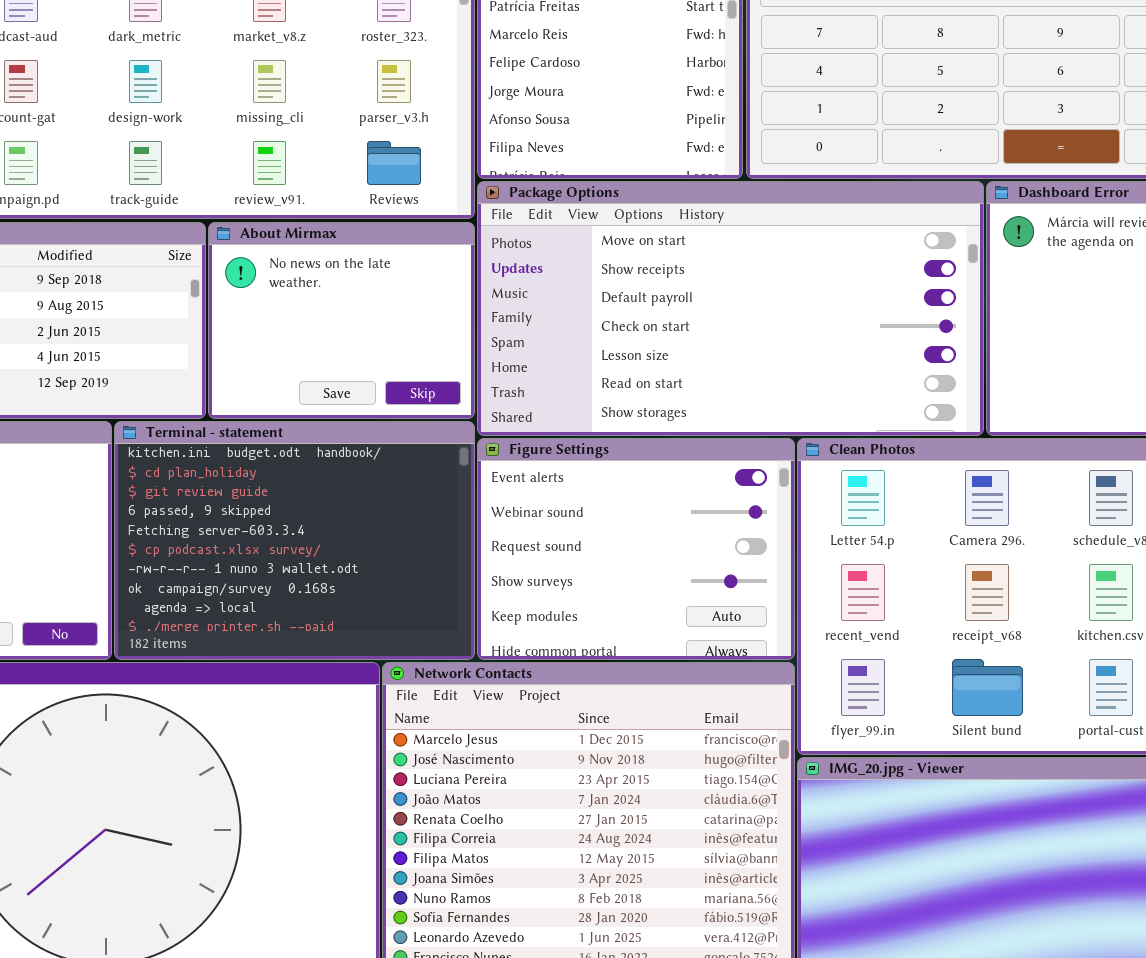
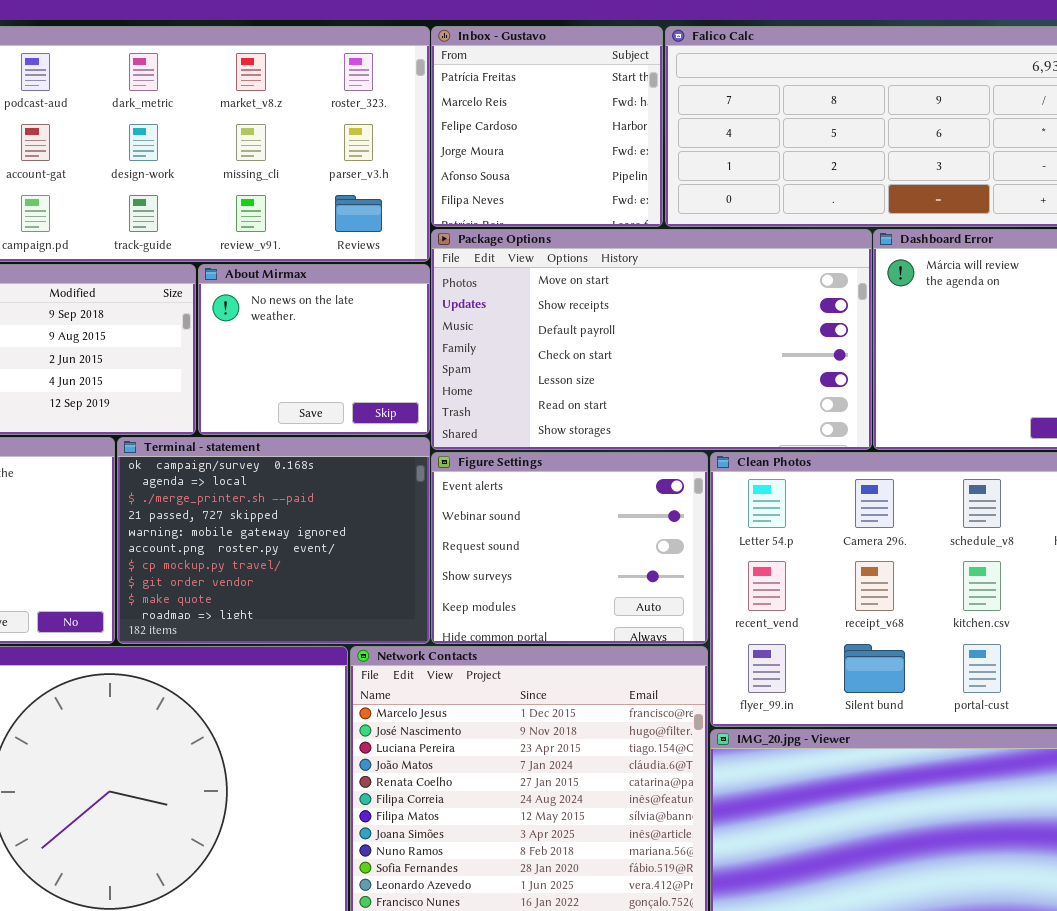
Terminal - statement: [114,421,475,660] -> [117,437,430,644], scrolled down 7 rows

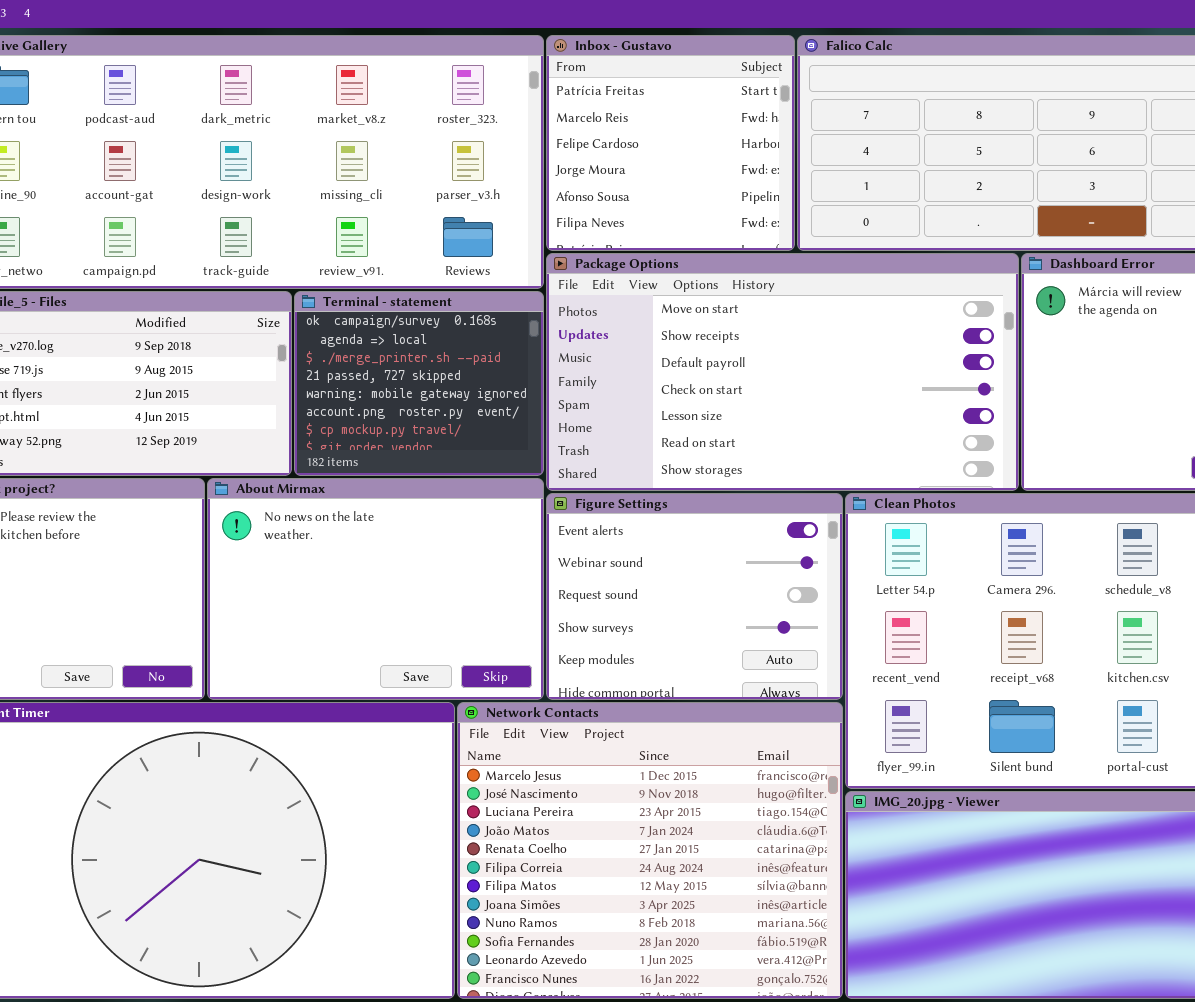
About Mirmax: [198,264,430,435] -> [207,478,544,700], moved, resized
Terminal - statement: [117,437,430,644] -> [294,291,544,476], moved, resized

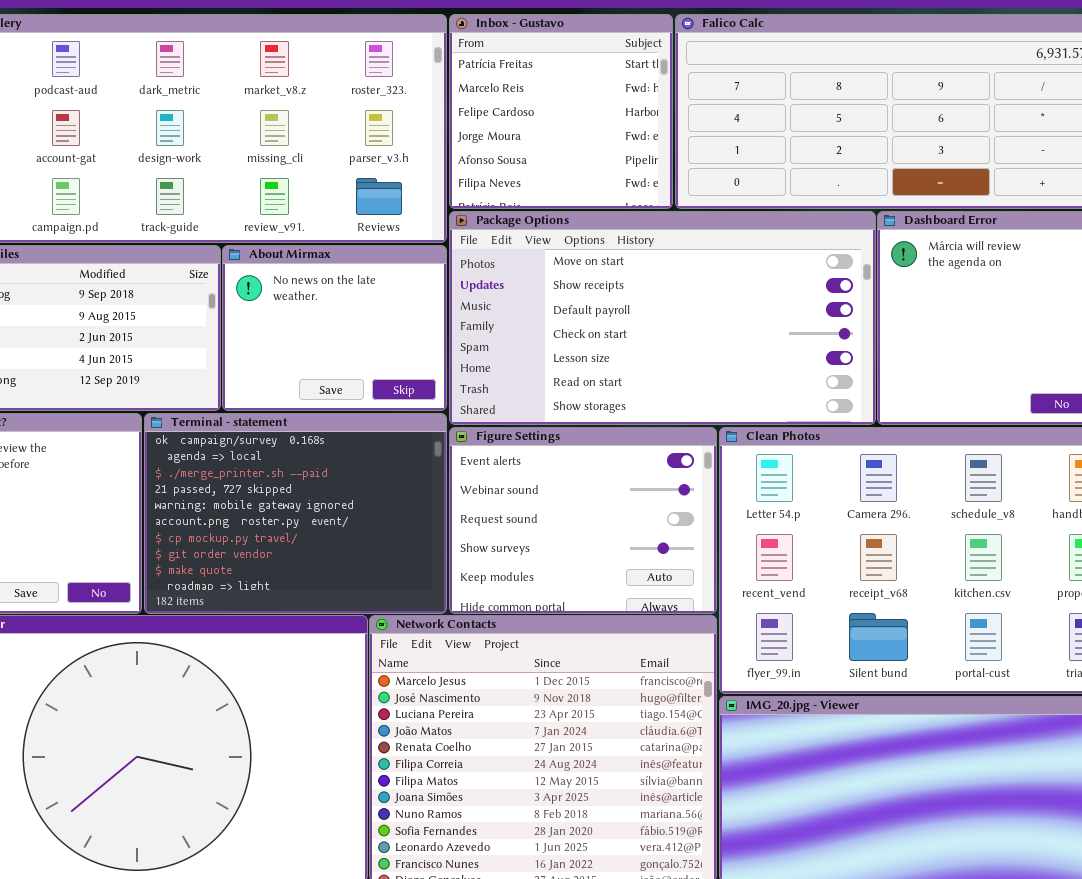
Terminal - statement: [294,291,544,476] -> [144,413,447,614], moved, resized
About Mirmax: [207,478,544,700] -> [222,245,447,411], moved, resized

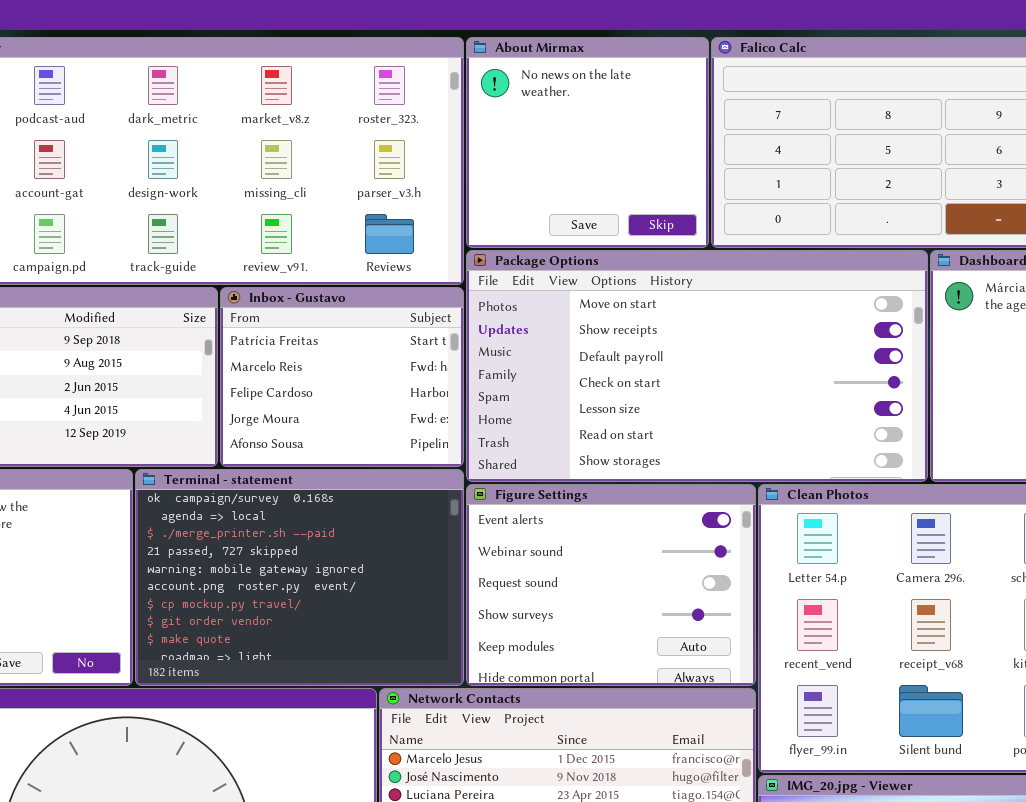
Inbox - Gustavo: [449,14,673,209] -> [220,287,464,467], moved, resized
About Mirmax: [222,245,447,411] -> [466,37,709,248], moved, resized

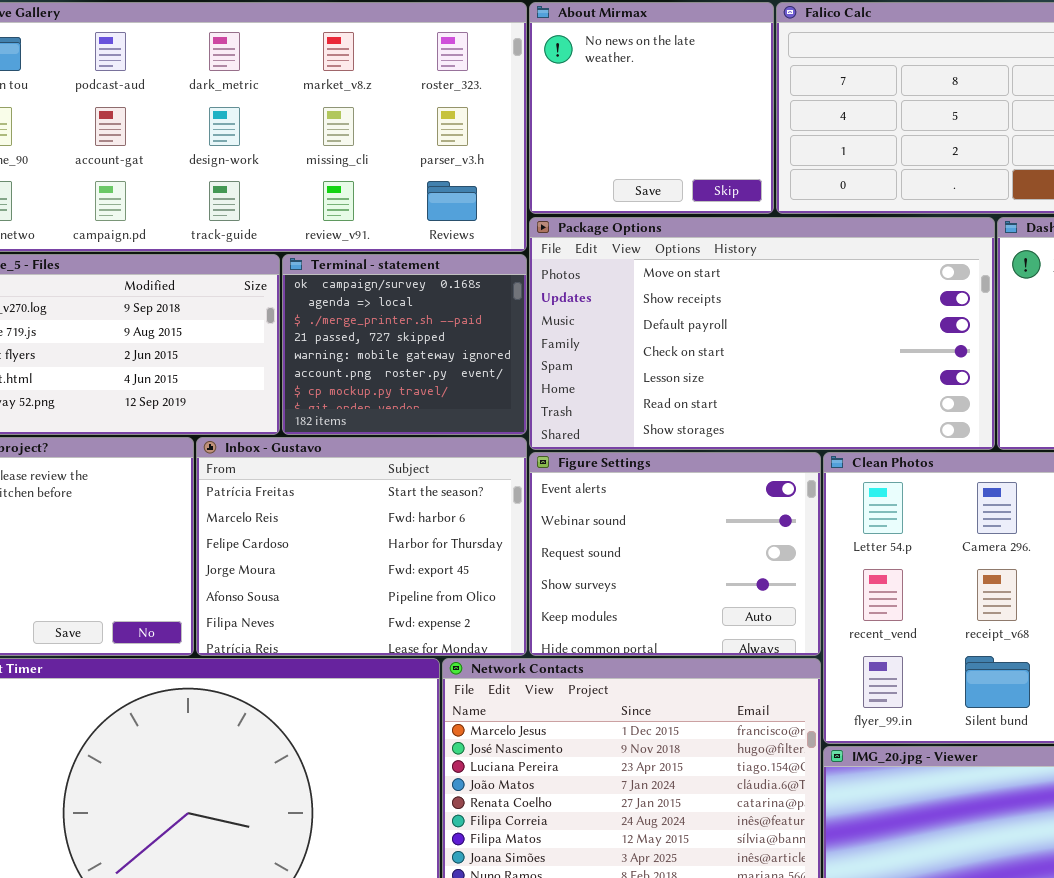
Inbox - Gustavo: [220,287,464,467] -> [196,437,527,656], moved, resized
Terminal - statement: [135,469,464,686] -> [282,254,527,435], moved, resized

